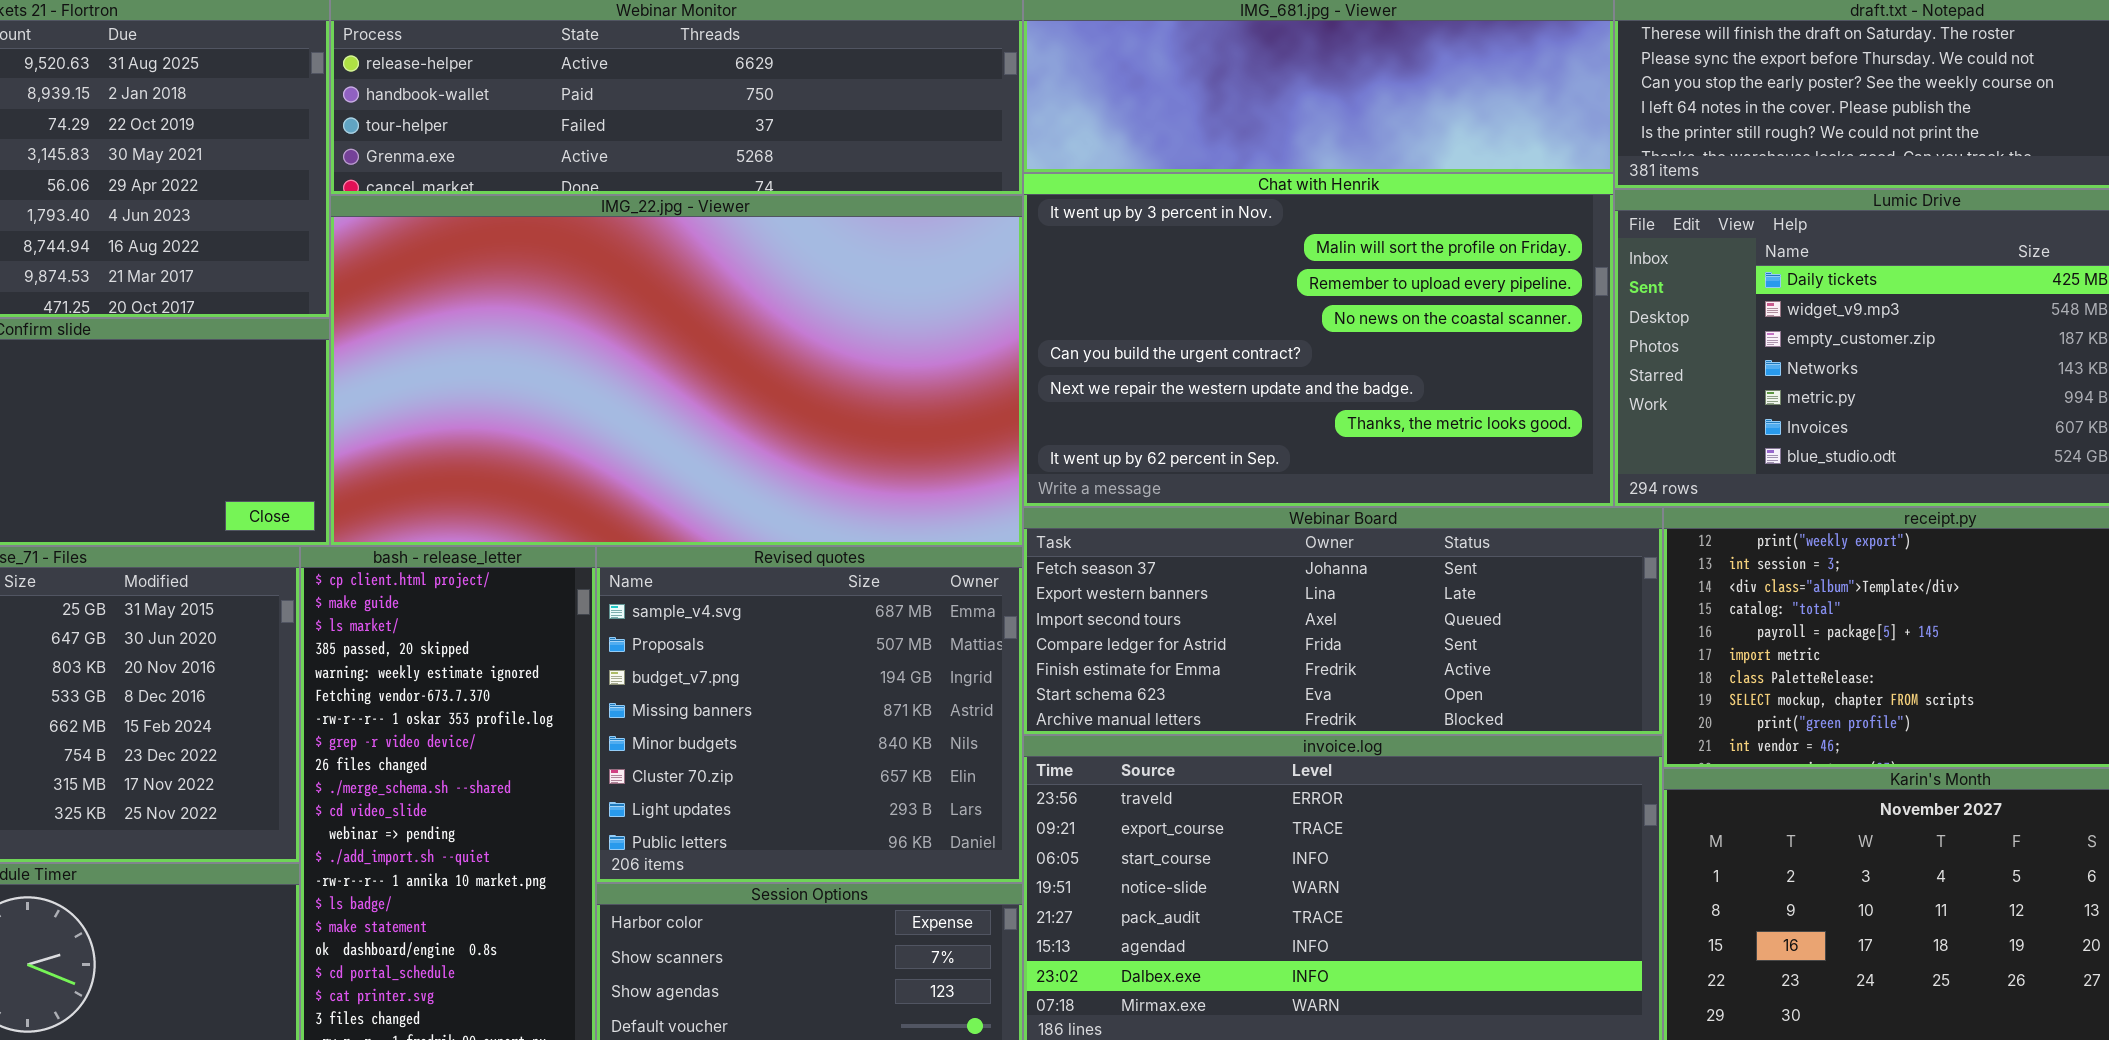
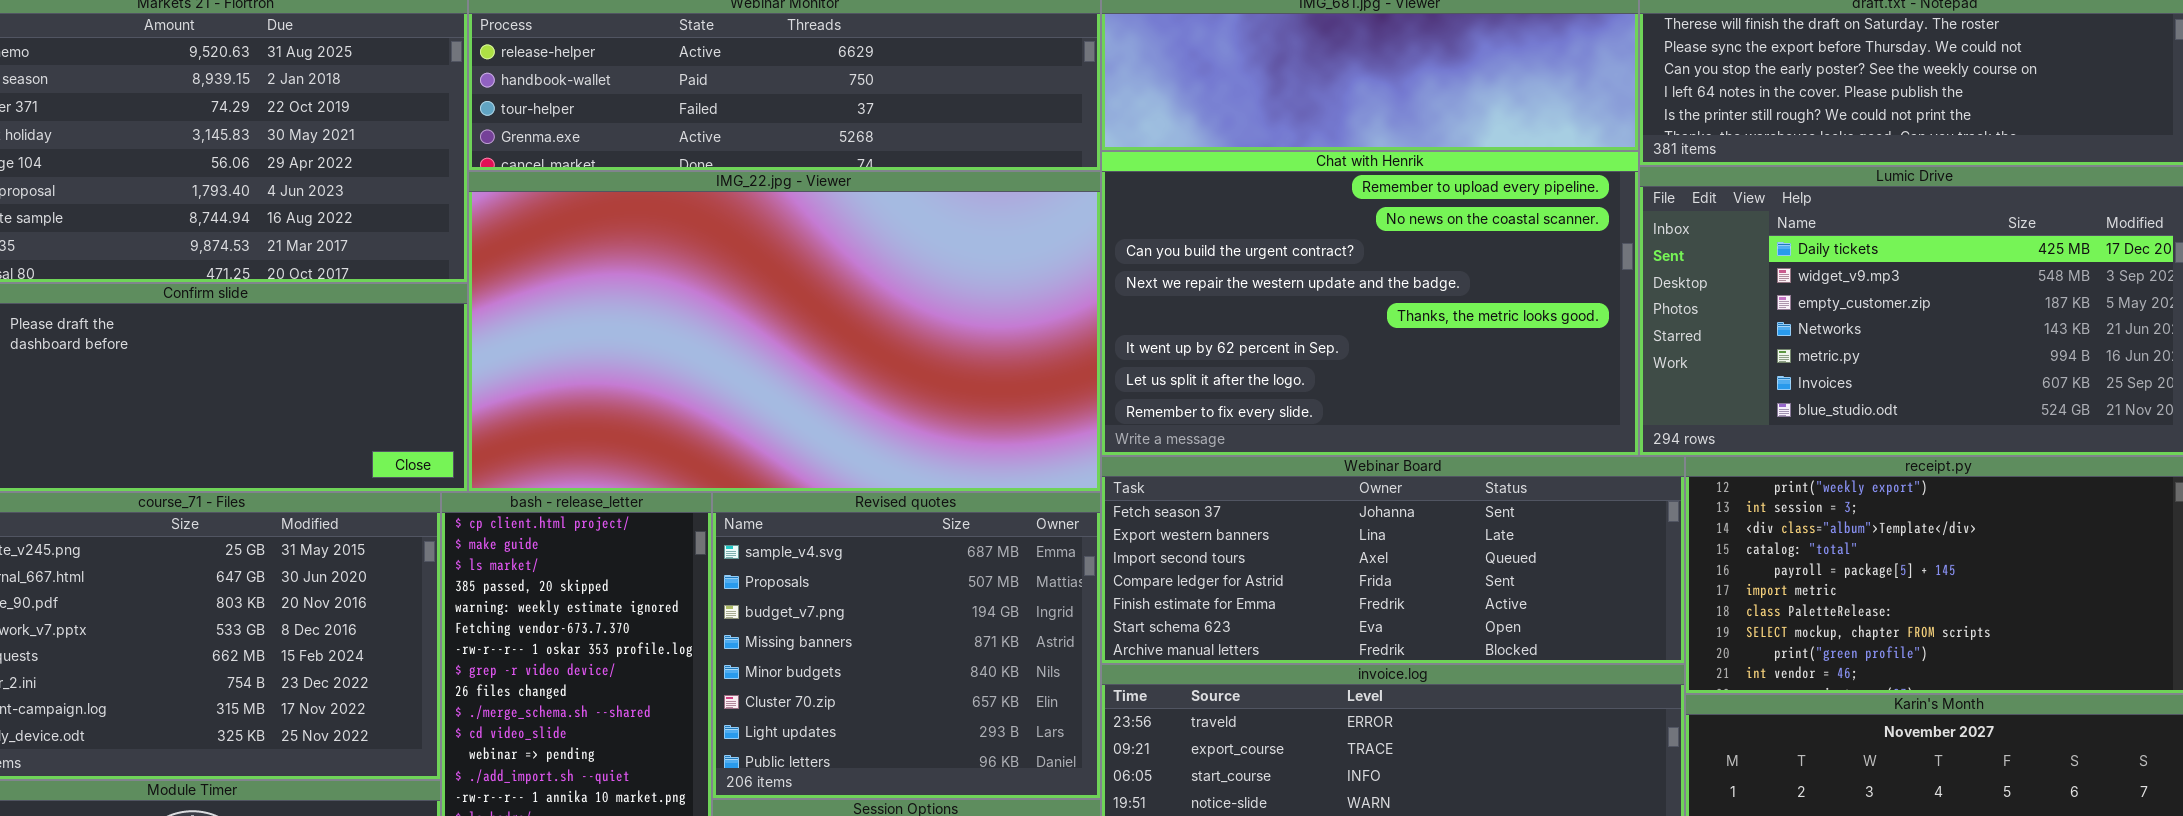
Chat with Henrik: [1023,173,1614,507] -> [1101,151,1639,456], scrolled down 2 rows

